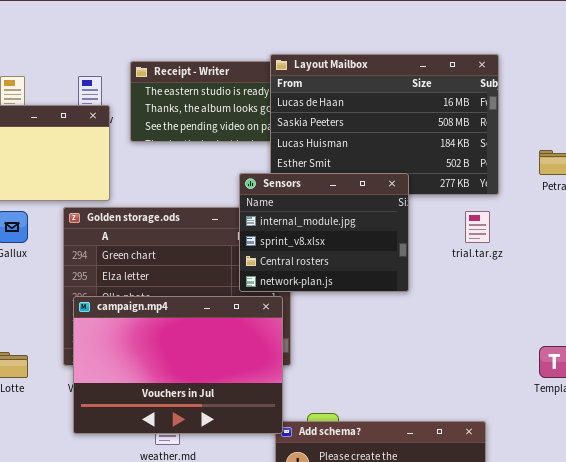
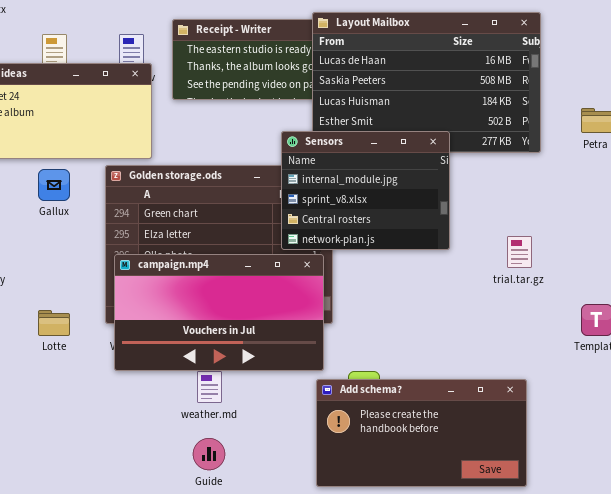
trial.tar.gz: [465,211,490,243] -> [507,236,532,268], moved
campaign.mp4: [73,296,283,434] -> [114,254,324,371], resized

